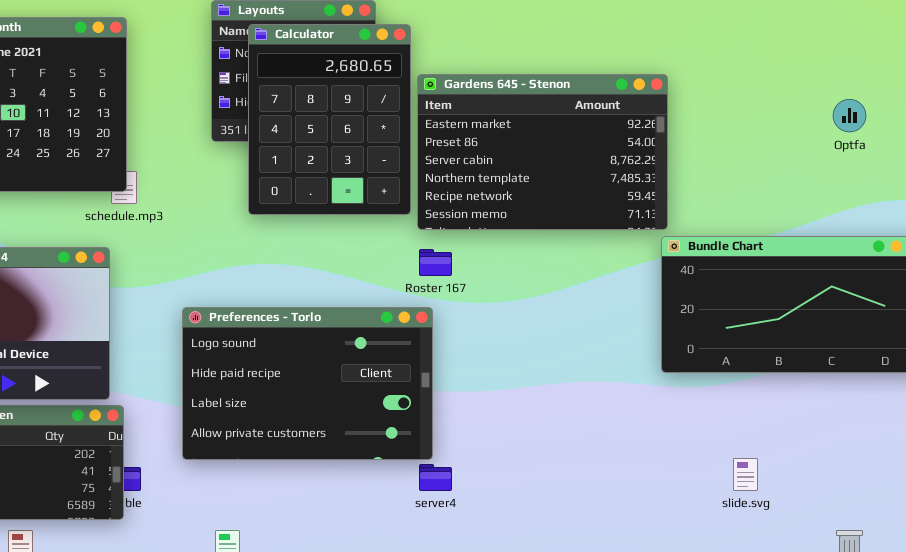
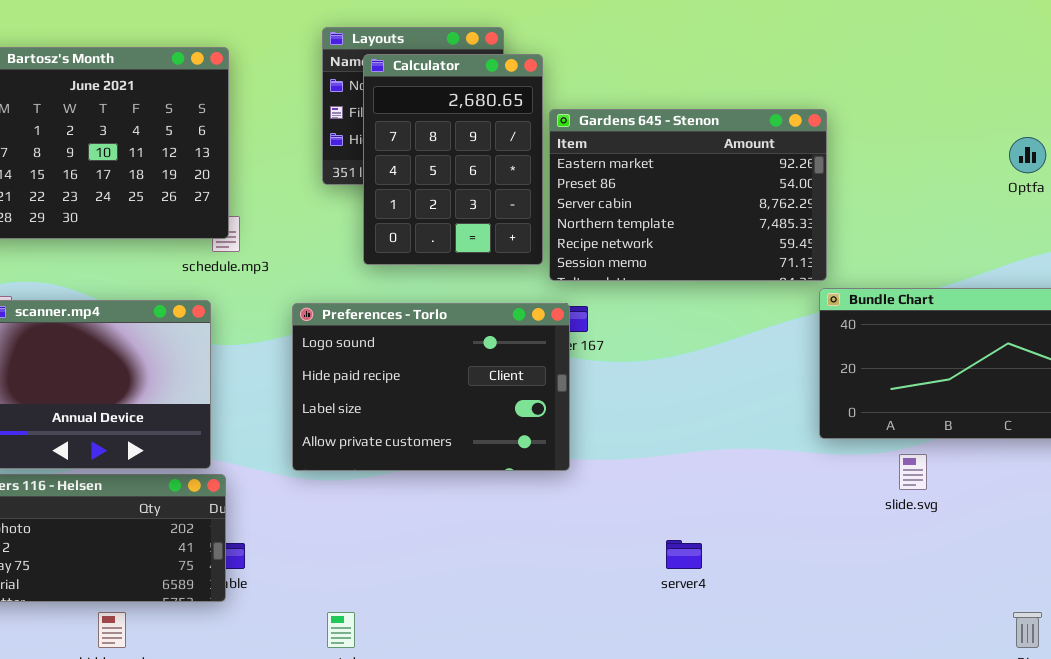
Preferences - Torlo: [182,307,433,460] -> [292,303,570,471], moved
slide.svg: [733,458,758,491] -> [899,454,927,490], moved
server4: [419,464,452,491] -> [666,540,702,569], moved

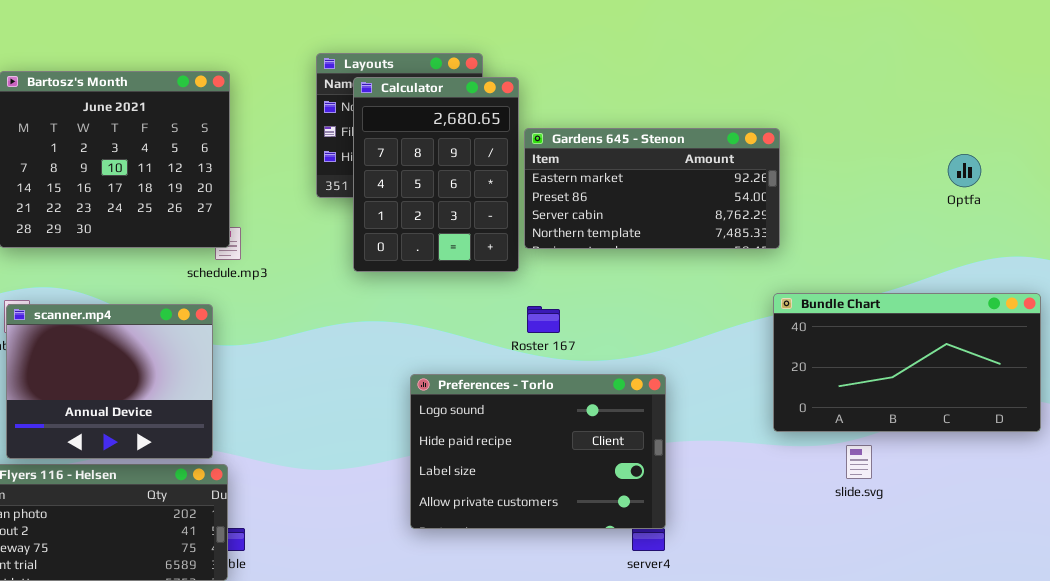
Gardens 645 - Stenon: [549,109,827,281] -> [524,128,780,249], resized
Preferences - Torlo: [292,303,570,471] -> [410,374,666,529], moved

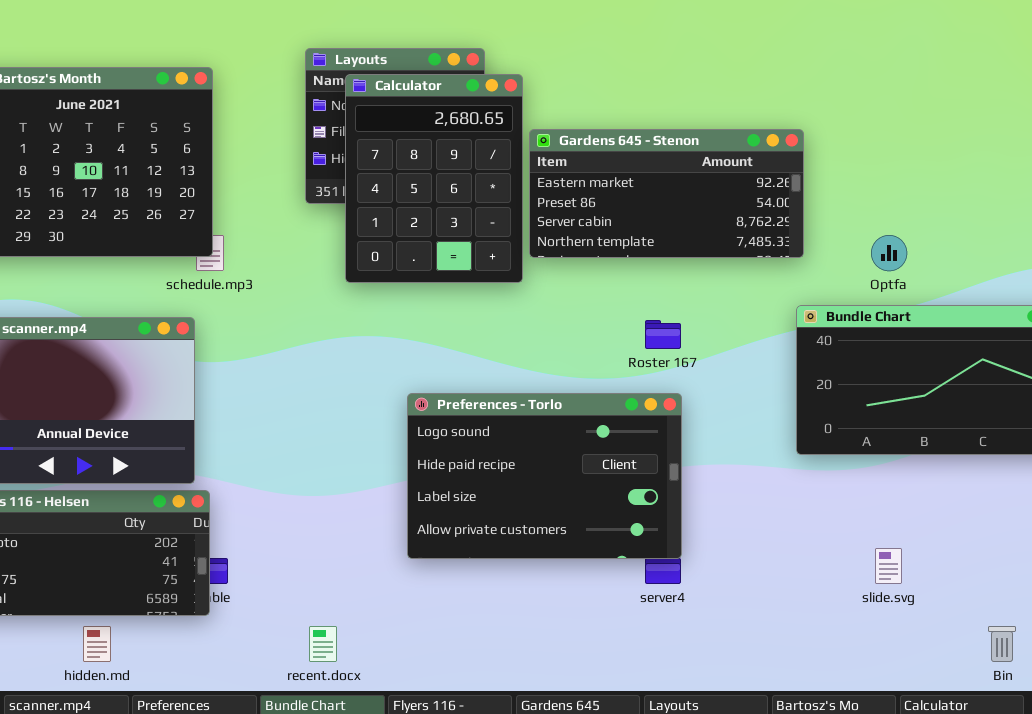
Optfa: [948,154,981,187] -> [871,235,907,271], moved
Roster 167: [527,306,560,333] -> [645,320,681,349], moved
slide.svg: [846,445,872,479] -> [875,548,902,584], moved

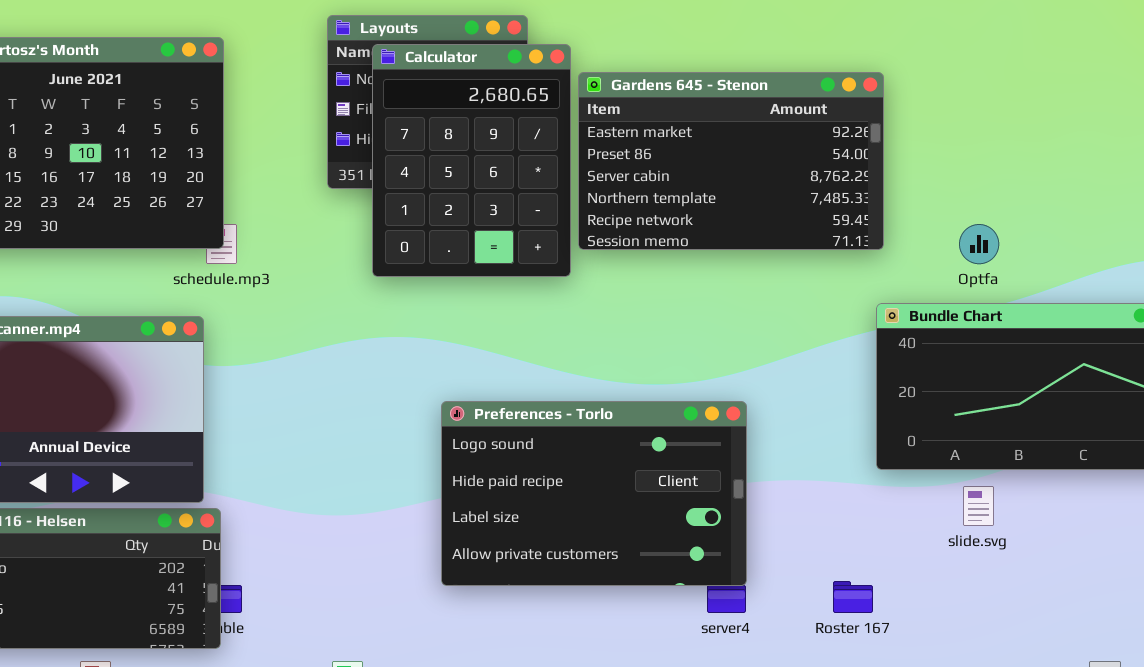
Gardens 645 - Stenon: [529,129,804,258] -> [578,72,884,250], resized
Roster 167: [645,320,681,349] -> [833,581,873,613], moved
slide.svg: [875,548,902,584] -> [963,486,994,526], moved

